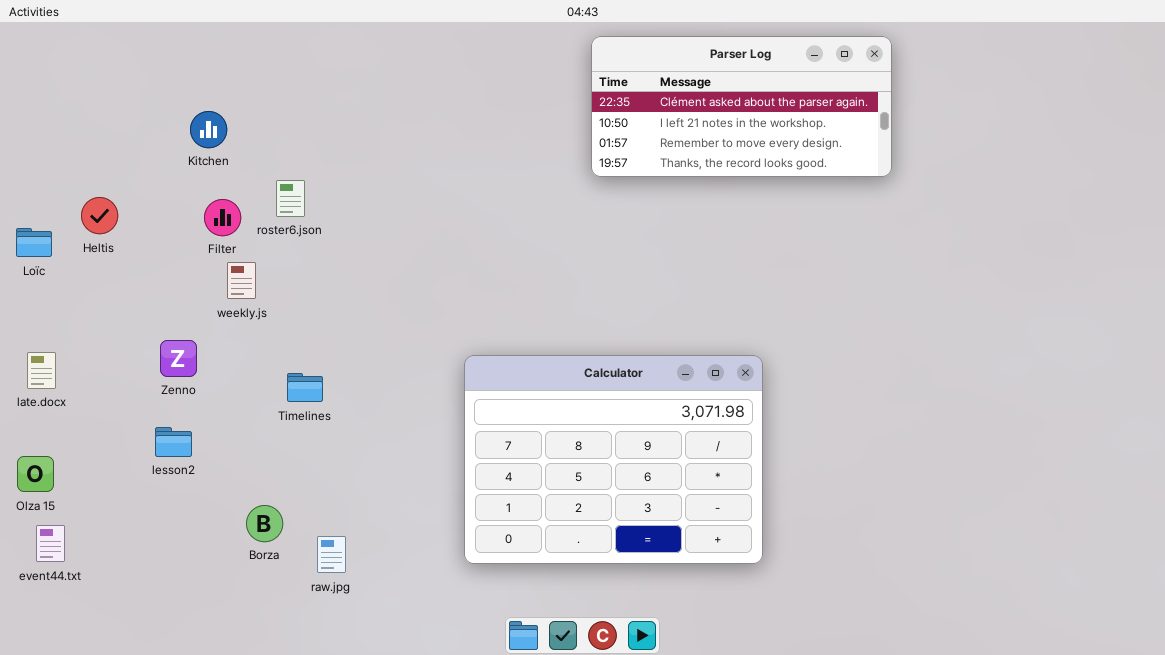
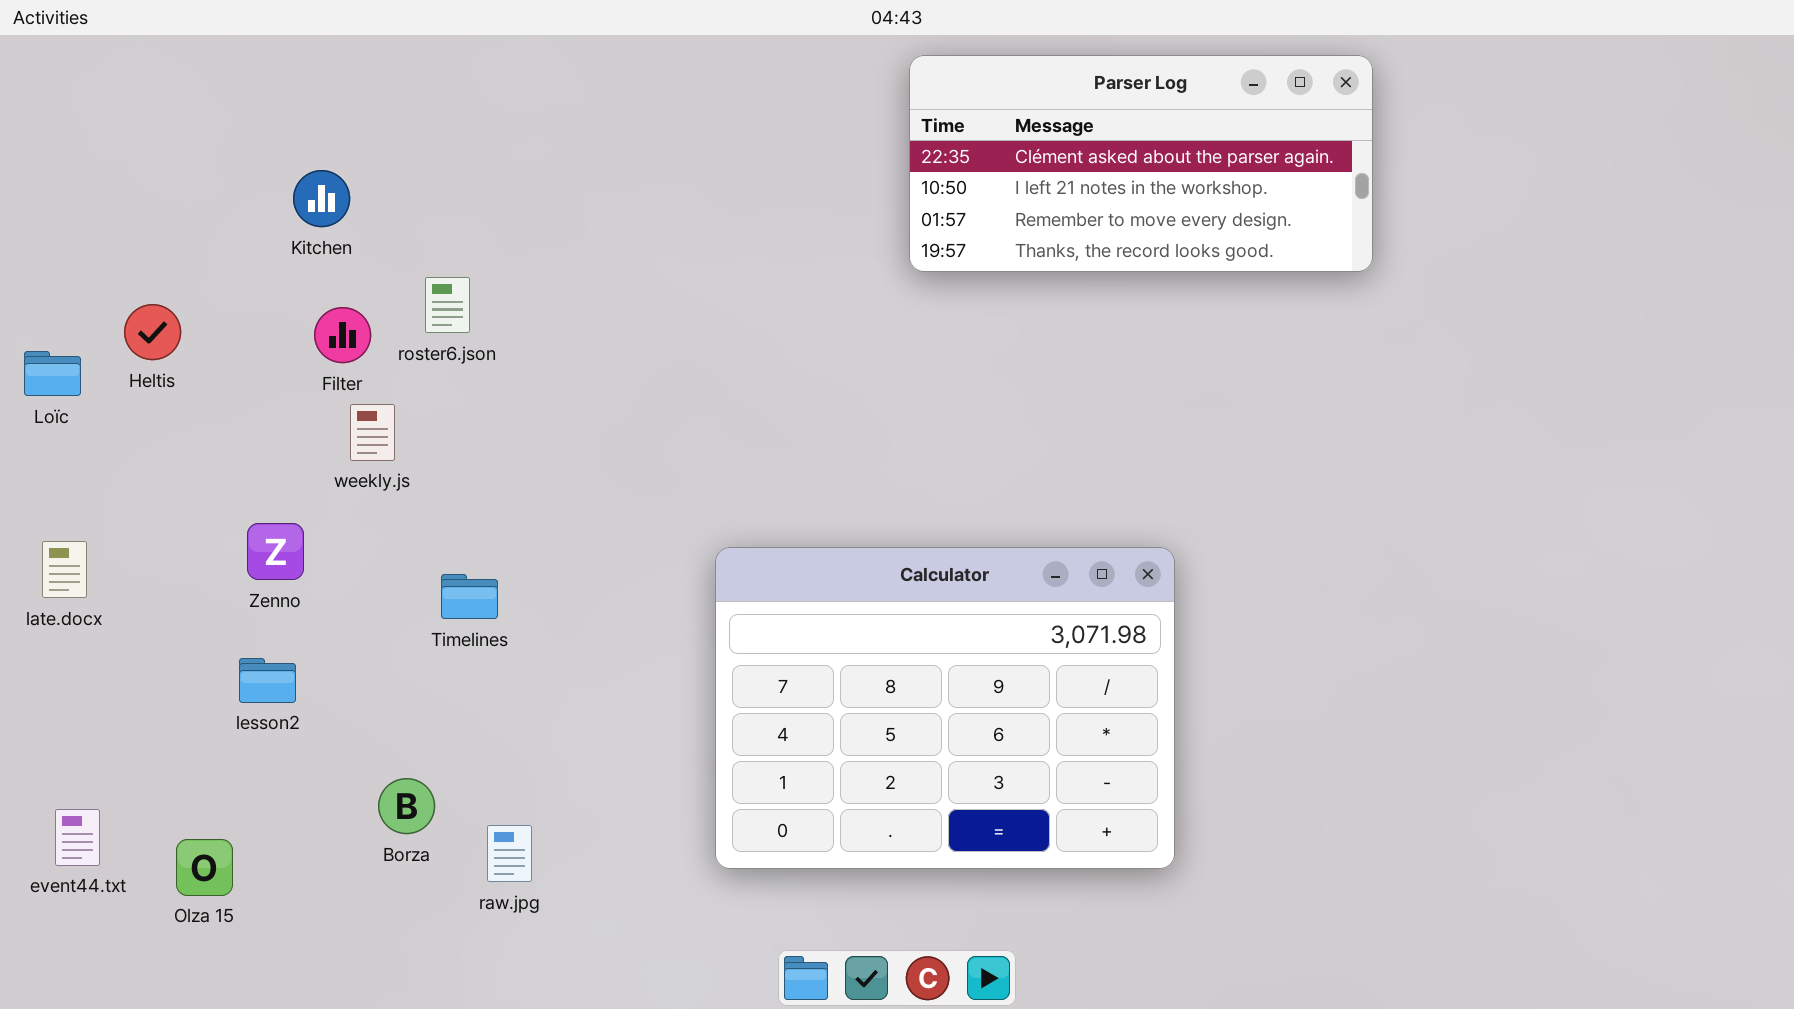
Olza 15: [17,456,54,492] -> [176,839,233,896], moved

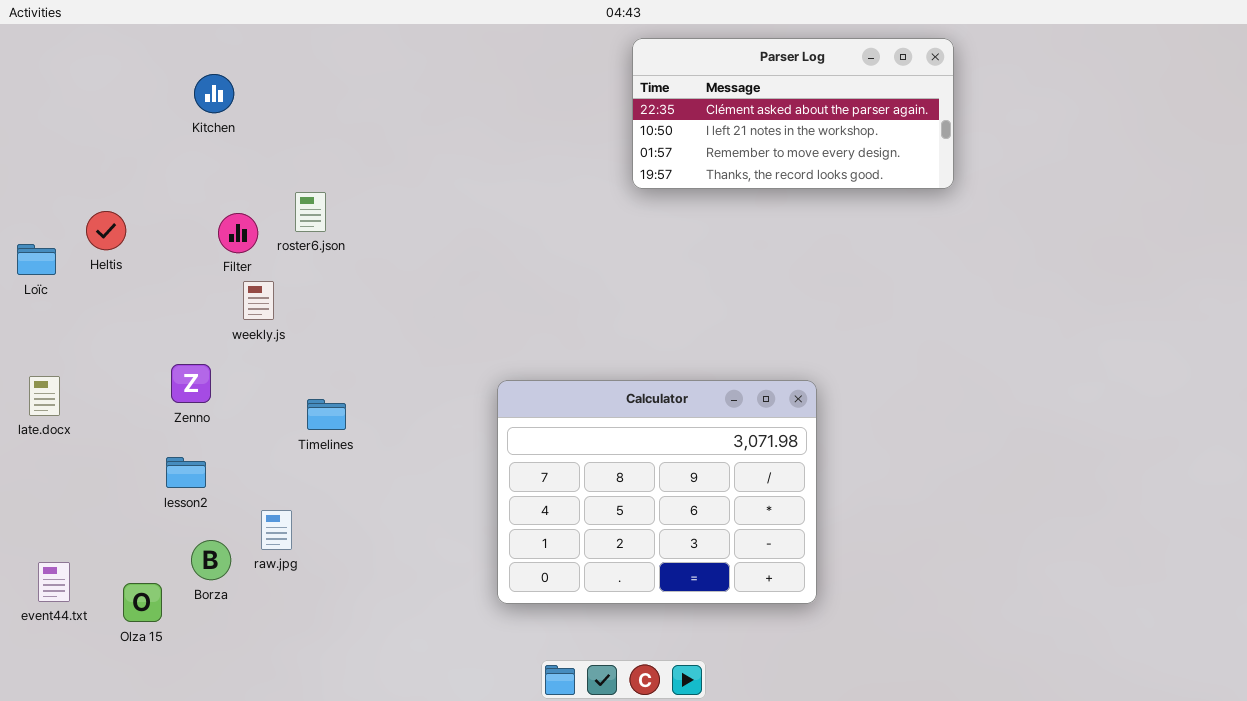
Kitchen: [293,170,350,227] -> [194,74,234,113], moved
Borza: [378,778,435,834] -> [191,540,231,580], moved
raw.jpg: [487,825,532,882] -> [261,510,292,550], moved

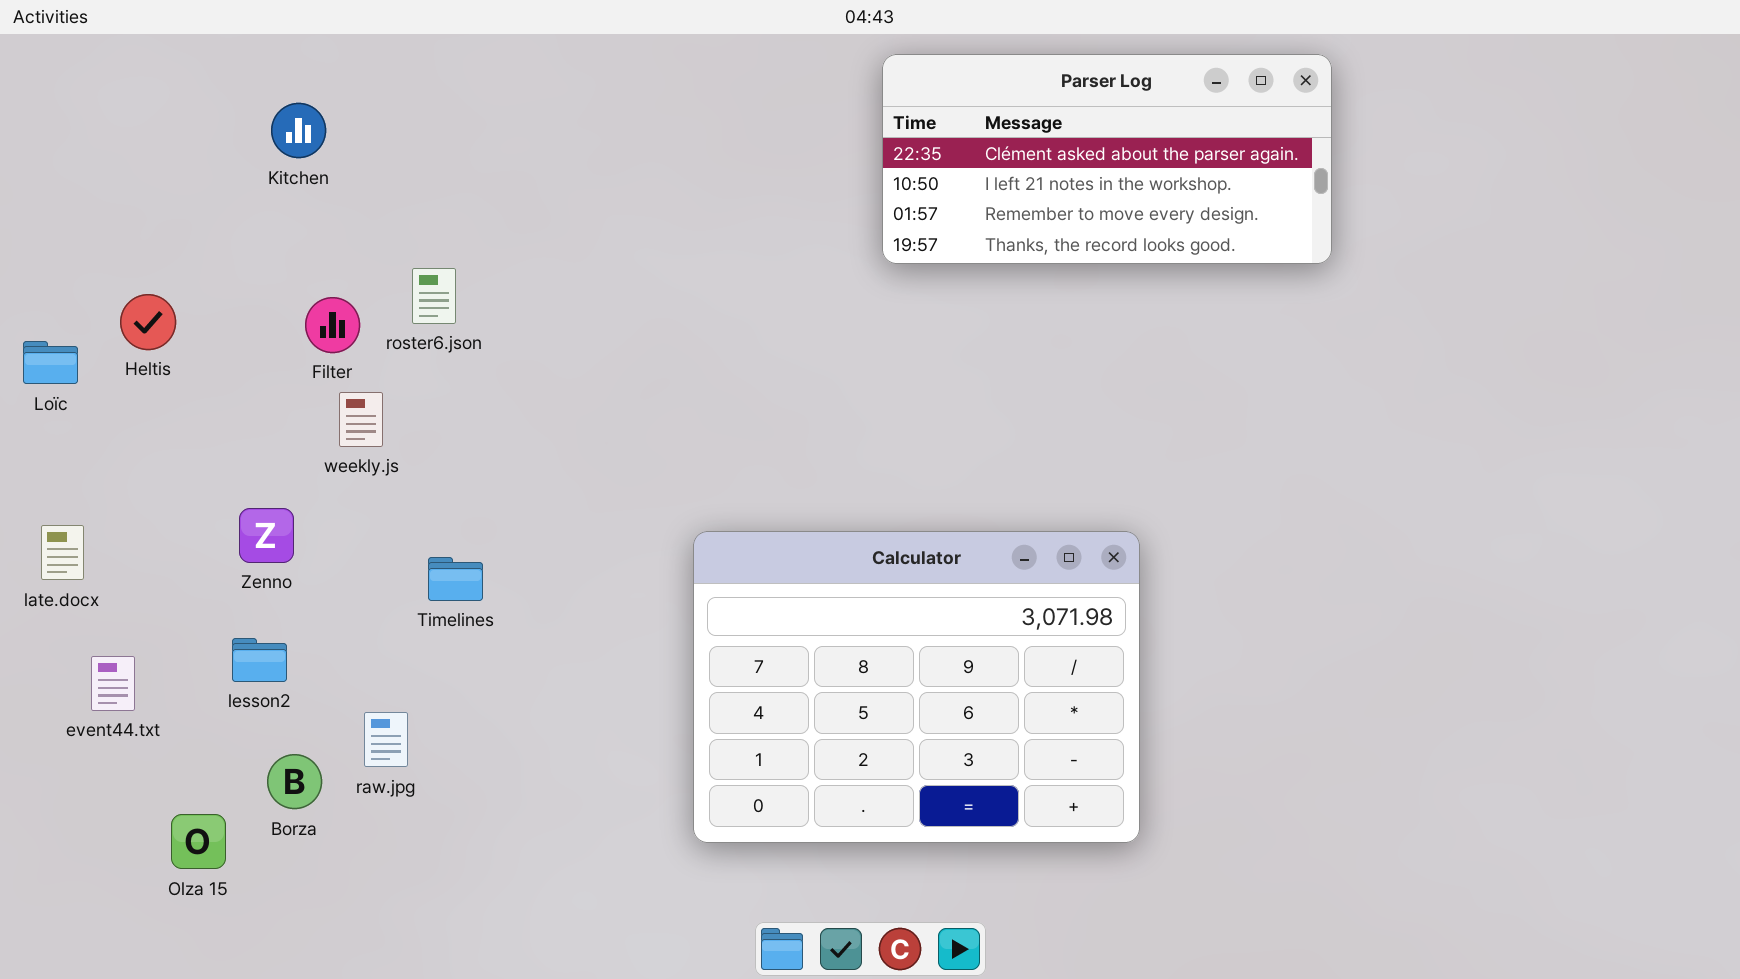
event44.txt: [38,562,70,602] -> [91,656,135,711], moved

